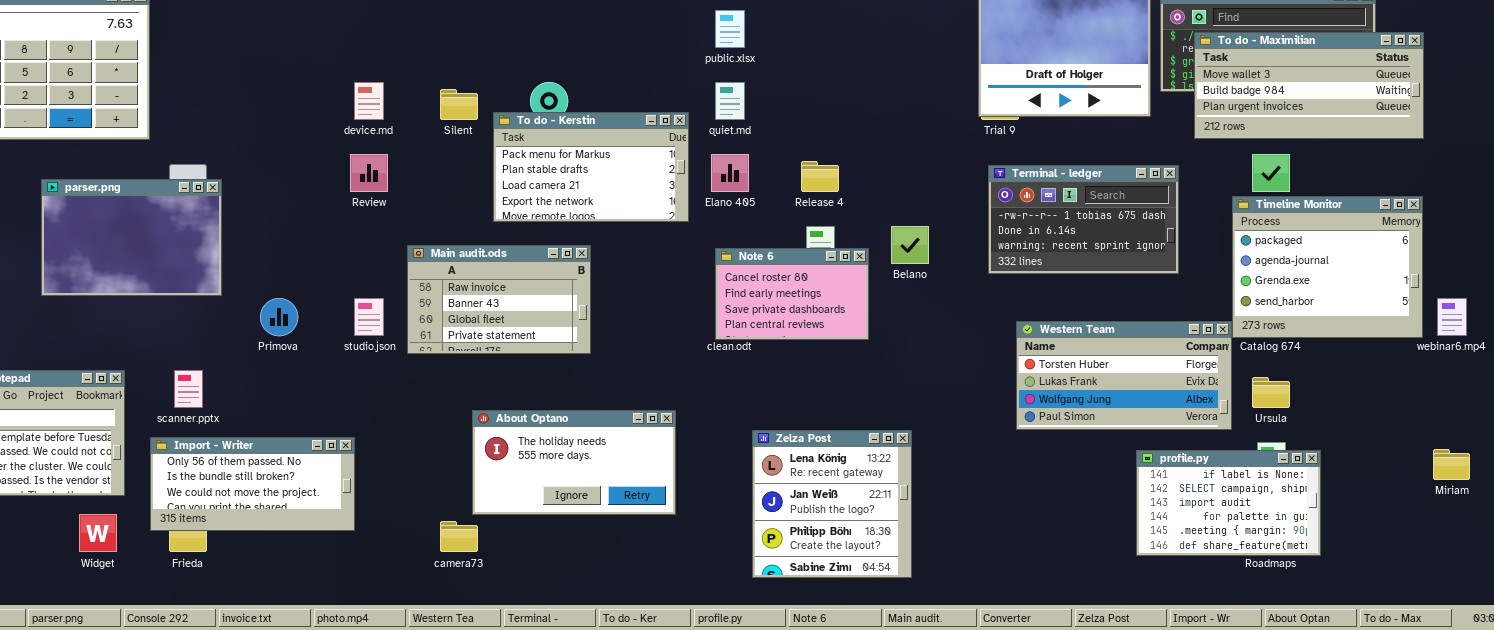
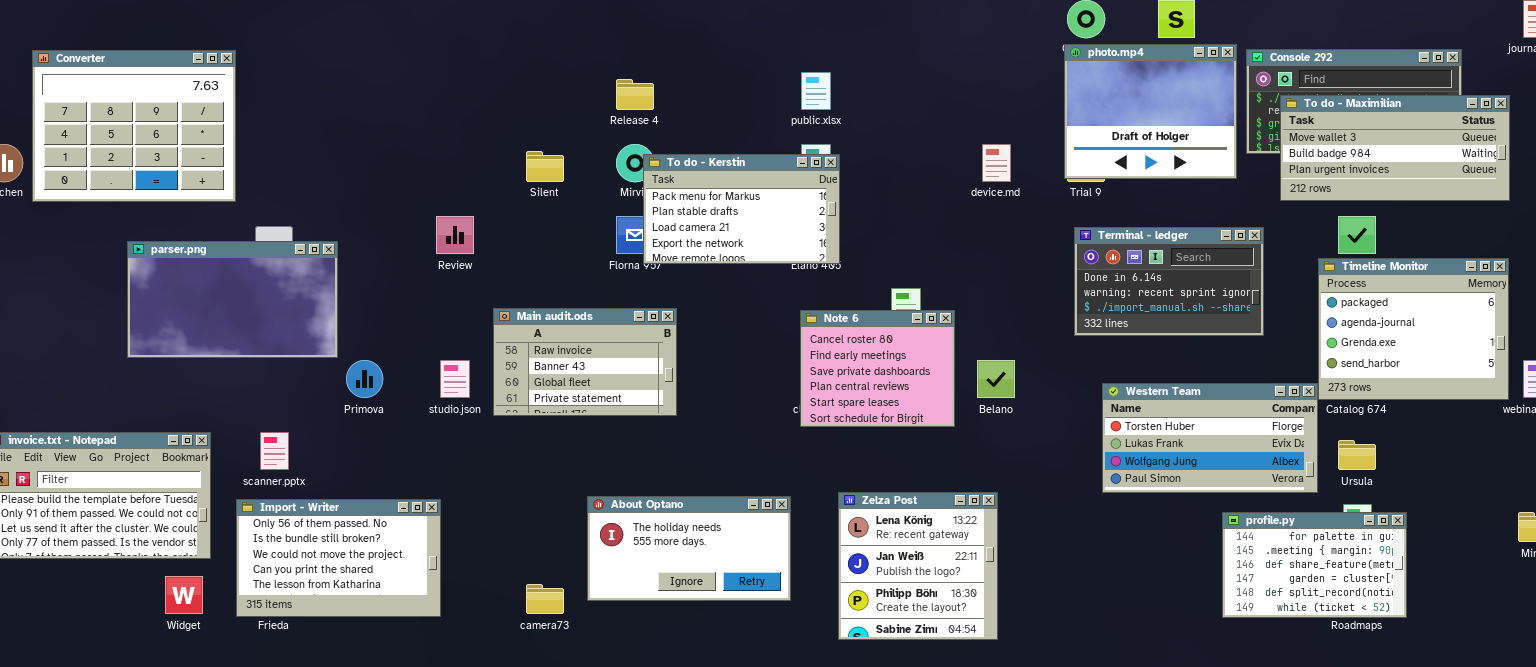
device.md: [354,82,384,120] -> [982,144,1011,182], moved
To do - Kerstin: [493,112,689,222] -> [643,154,840,264], moved
Release 4: [801,161,839,192] -> [616,79,654,110], moved
Terminal - ledger: [988,165,1179,274] -> [1074,227,1264,336], scrolled down 1 row
parser.png: [41,179,222,296] -> [127,241,338,358], resized
Belano: [891,226,929,264] -> [977,360,1015,398], moved
Note 6: [715,248,869,340] -> [800,310,955,427], resized
About Optano: [472,410,676,515] -> [587,496,791,601], moved
Import - Writer: [150,437,355,531] -> [236,499,441,617], resized
profile.py: [1136,450,1321,556] -> [1222,512,1407,618], scrolled down 3 rows

